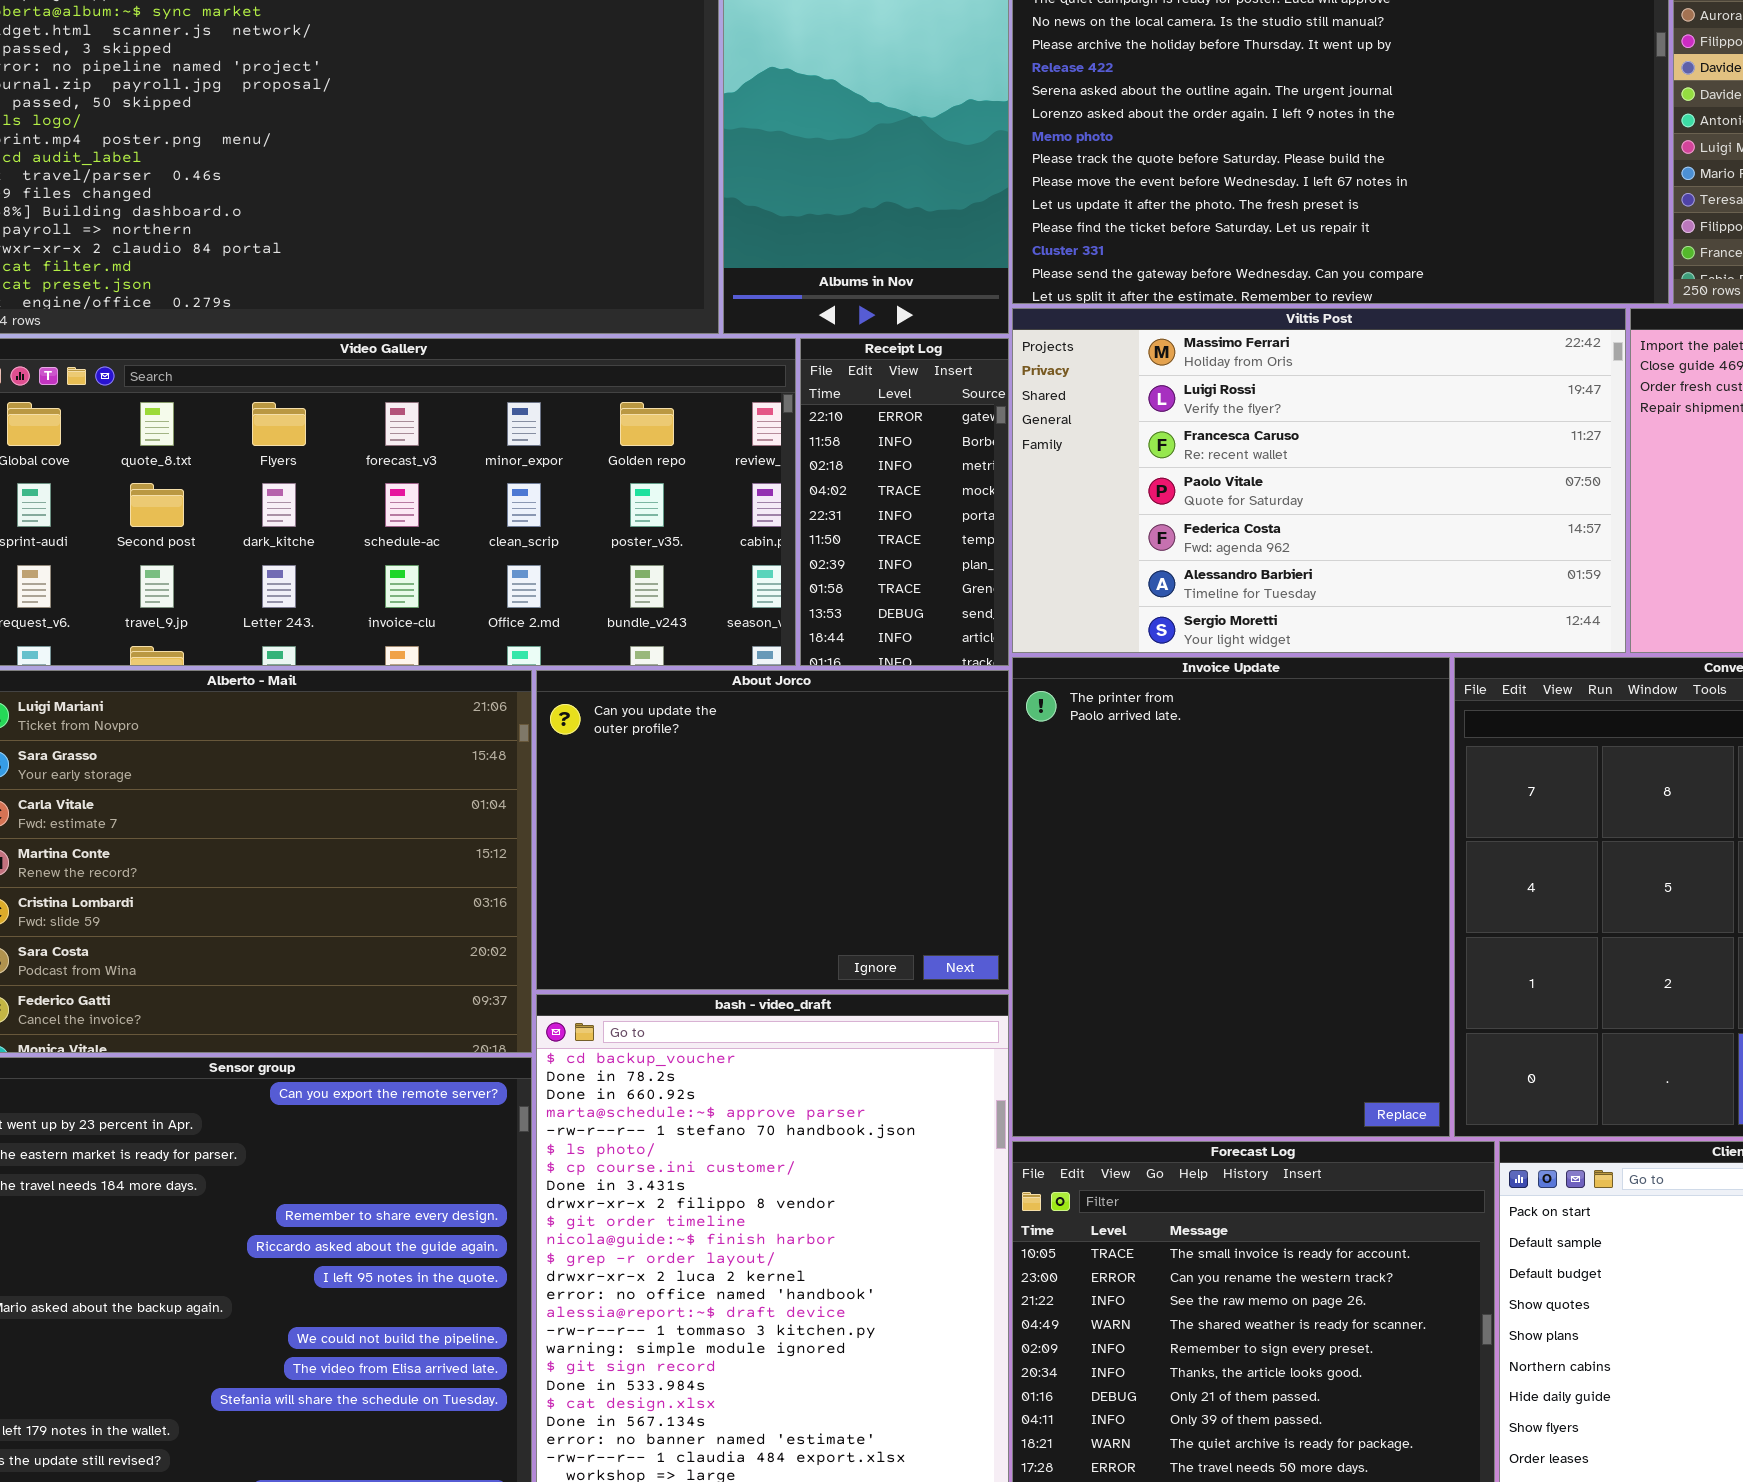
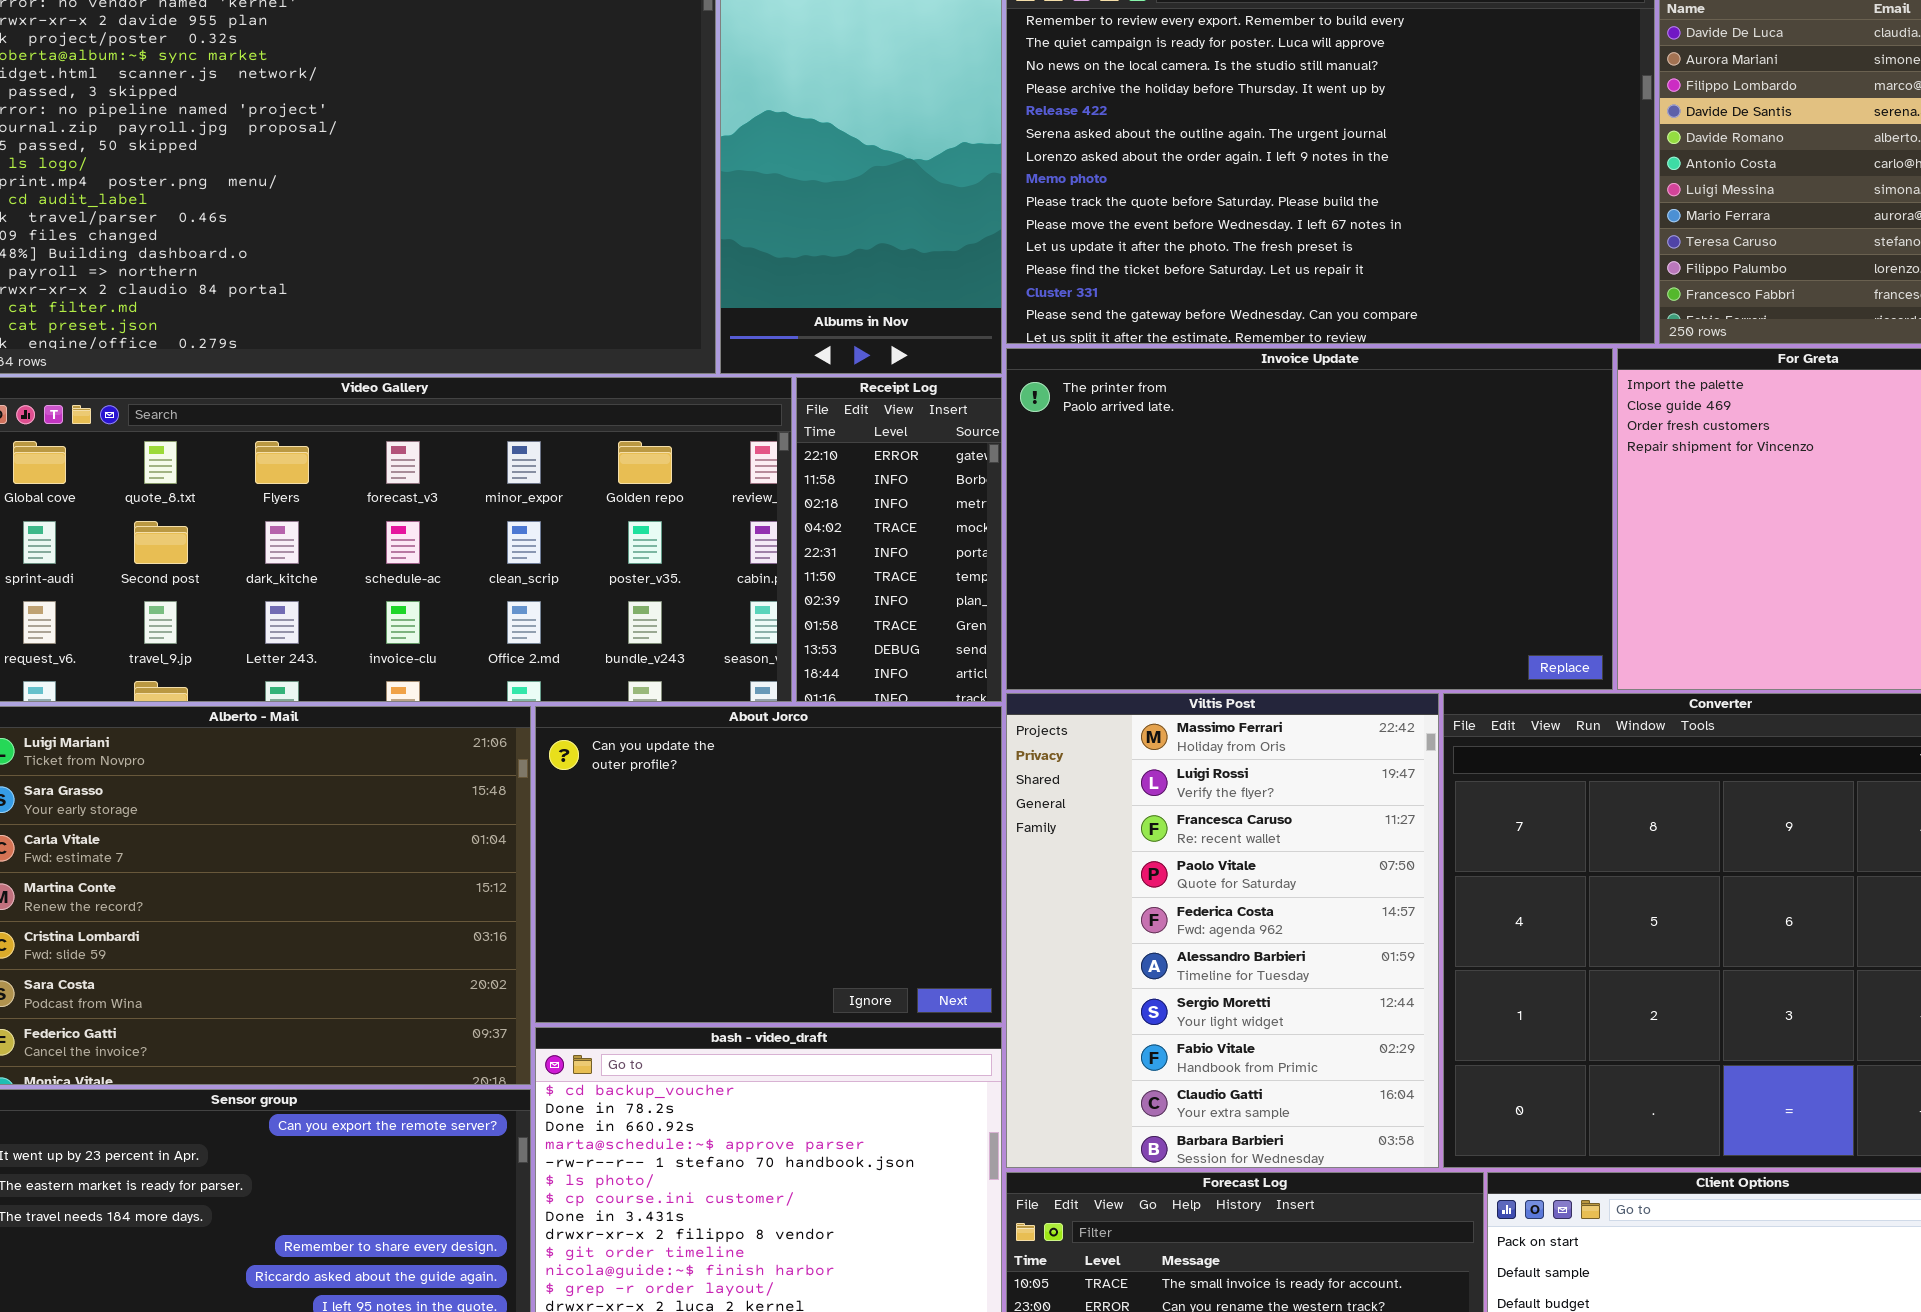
Viltis Post: [1012,308,1626,653] -> [1006,693,1439,1168], moved, resized
Invoice Update: [1012,657,1450,1137] -> [1006,348,1613,690], moved, resized

